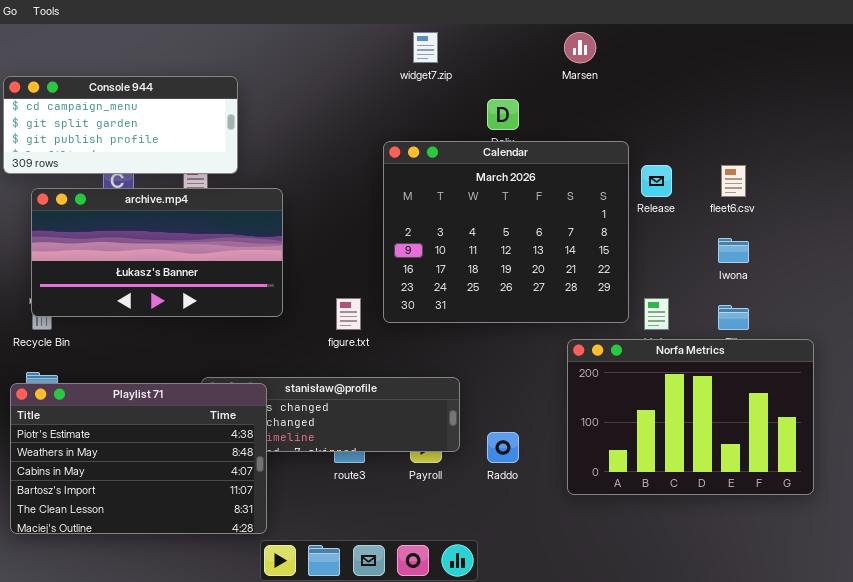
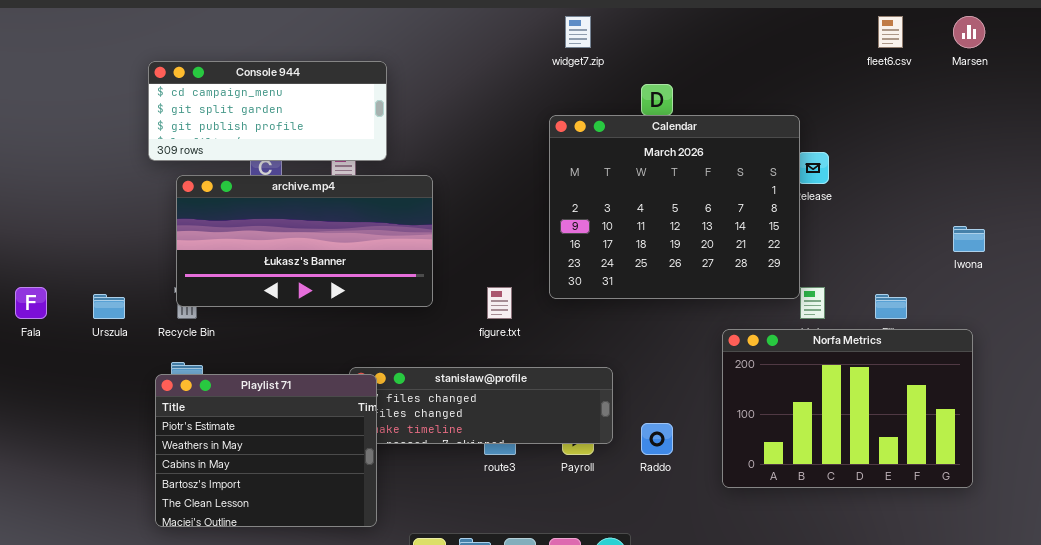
Marsen: [564,32,596,63] -> [953,16,985,48], moved
Calendar: [383,141,629,323] -> [549,115,800,299], moved
fleet6.csv: [721,165,746,197] -> [878,16,903,48], moved
Iwona: [718,238,749,263] -> [953,226,985,252], moved
Playlist 71: [10,383,267,534] -> [155,374,377,527], resized

